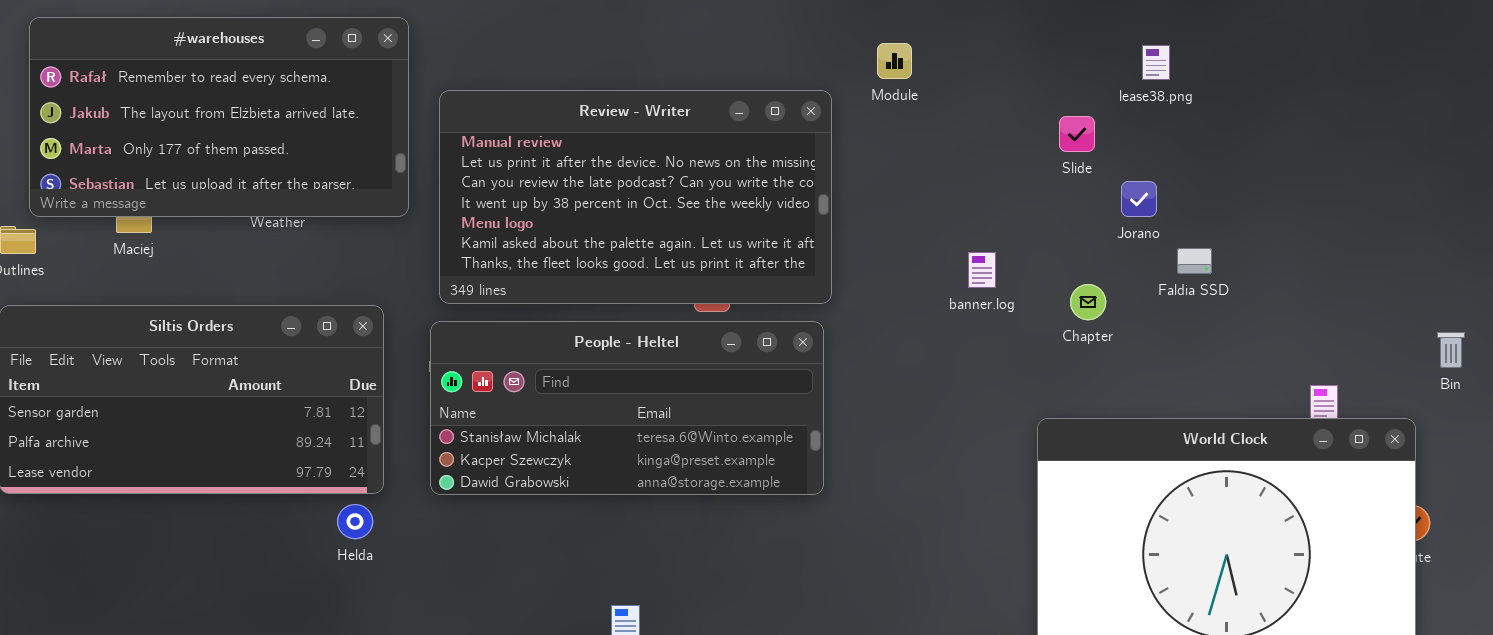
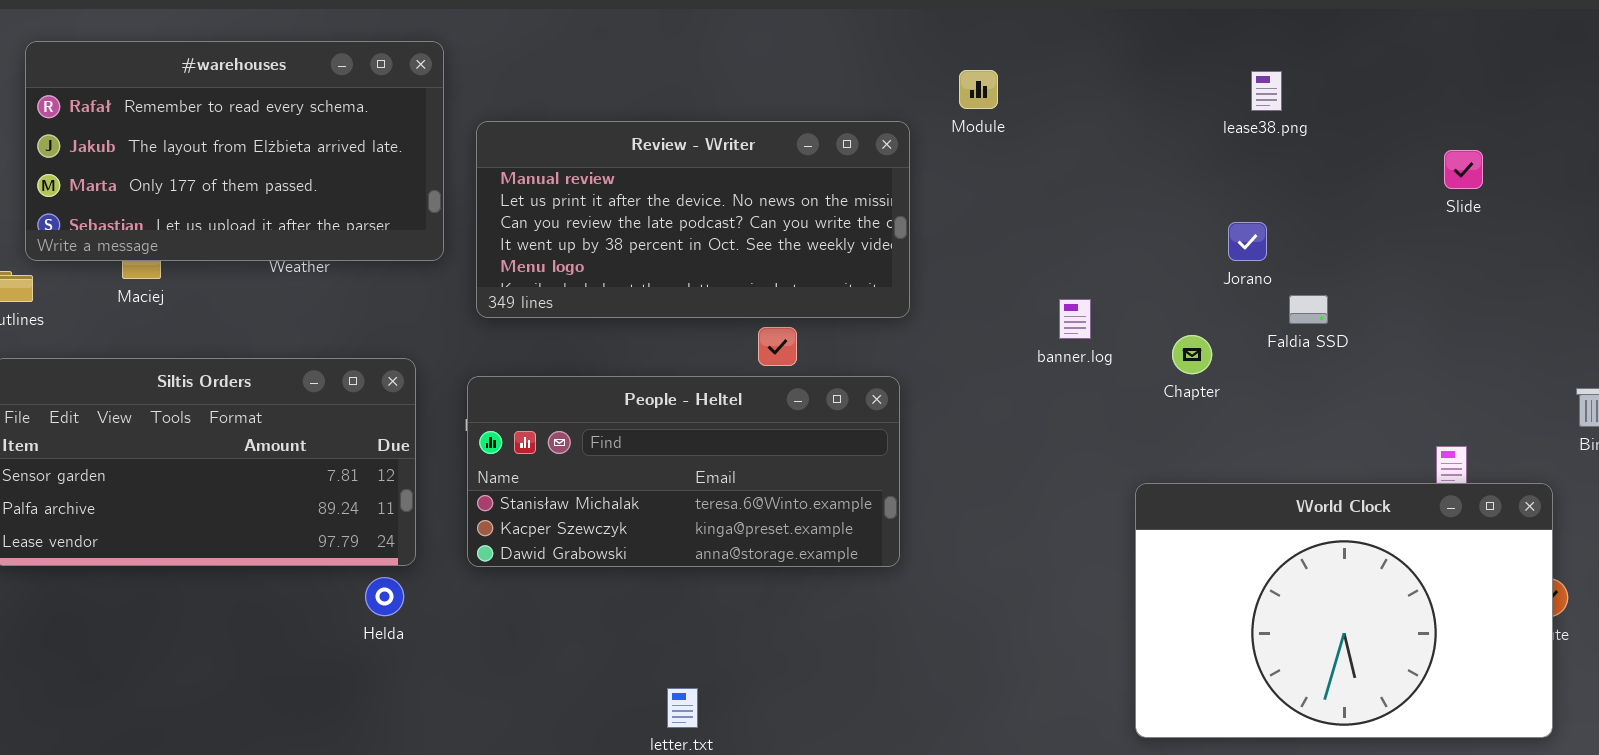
Review - Writer: [439,90,832,304] -> [476,121,910,318], resized
Slide: [1059,116,1095,152] -> [1444,150,1483,189], moved

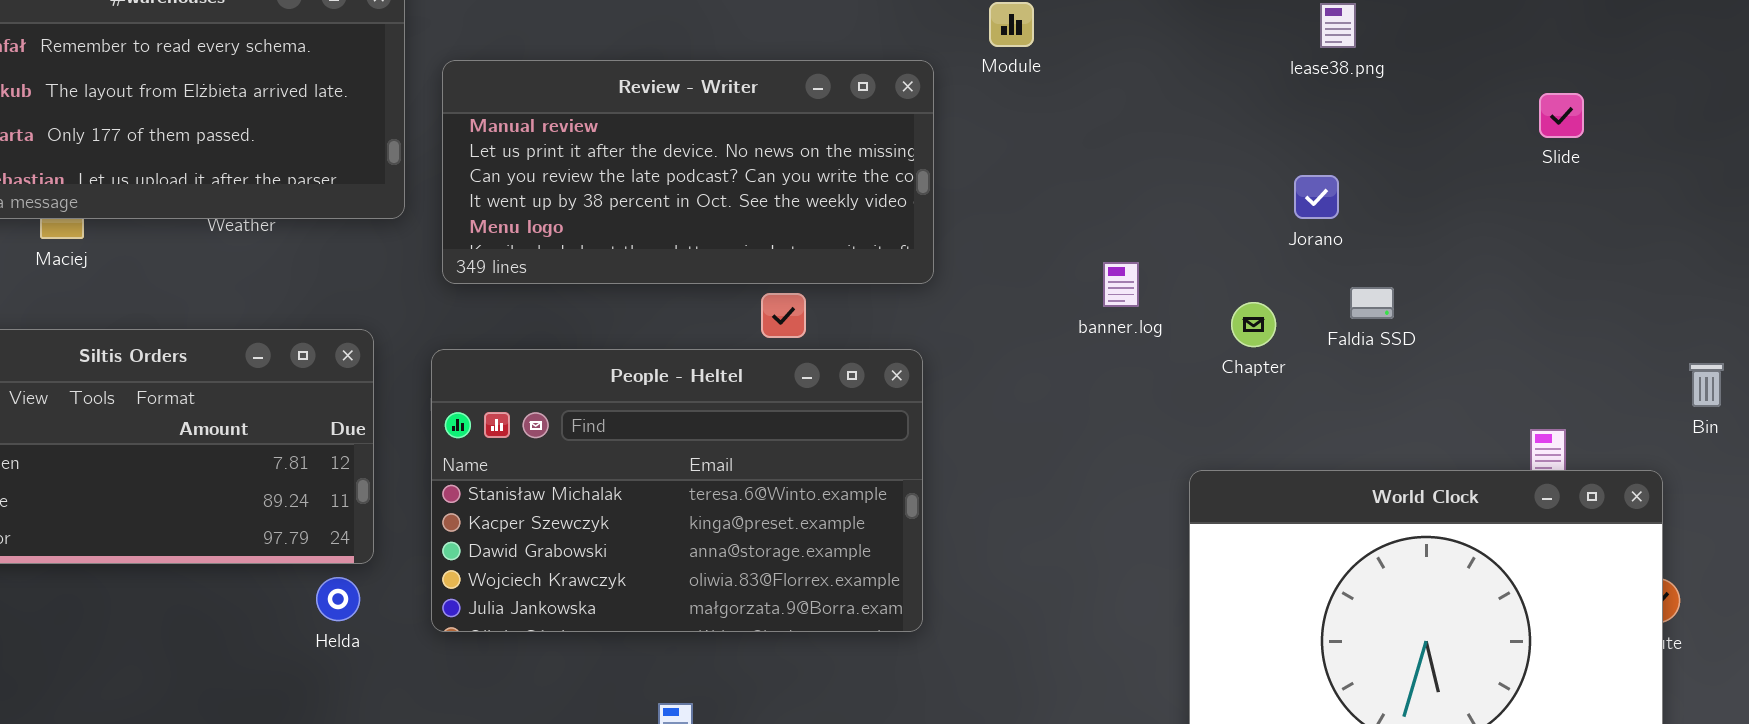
Faldia SSD: [1289,295,1328,324] -> [1350,287,1394,319], moved
People - Heltel: [467,376,900,567] -> [431,349,923,632], resized

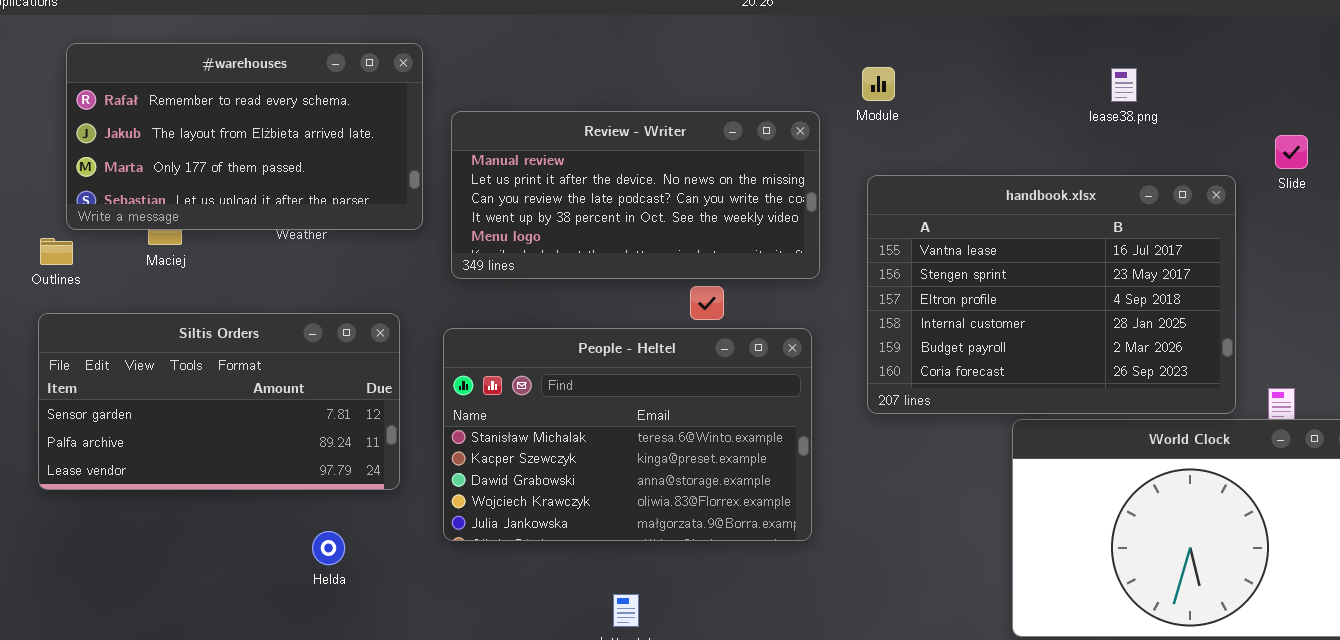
handbook.xlsx: none -> [867,175,1236,414], opened
Helda: [316,577,360,621] -> [312,531,345,565], moved

